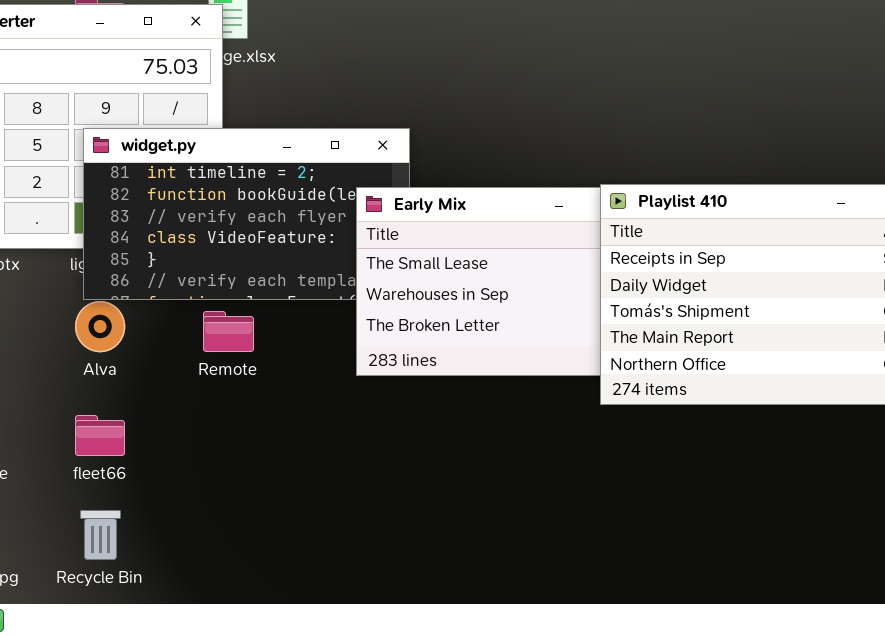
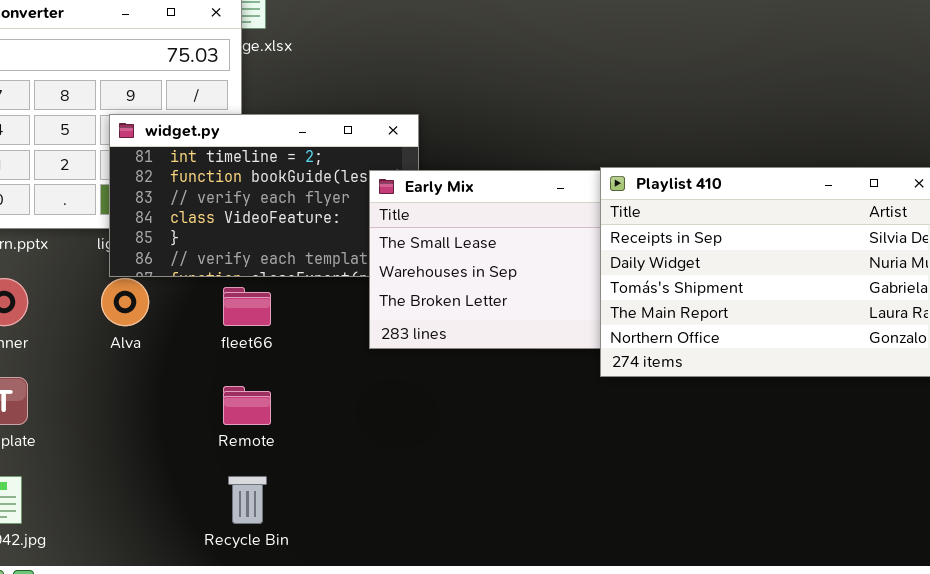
Remote: [203,311,254,352] -> [223,386,271,425], moved
fleet66: [75,415,125,456] -> [223,287,271,326], moved
Recycle Bin: [80,510,121,560] -> [228,476,267,524], moved

